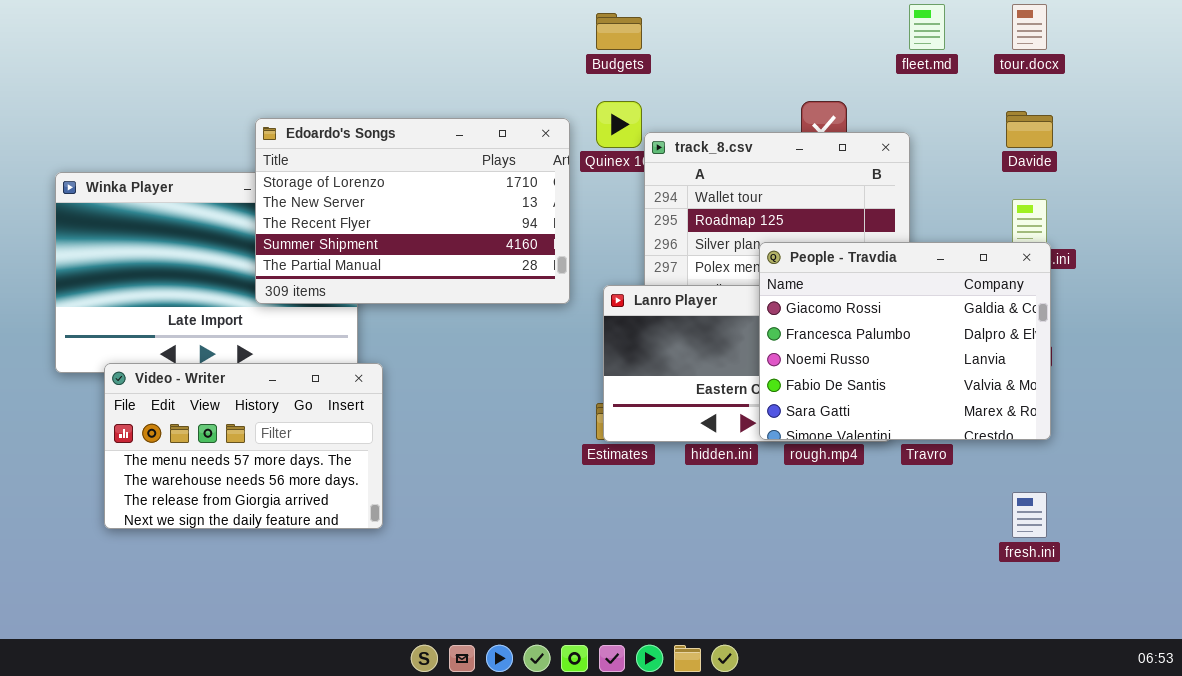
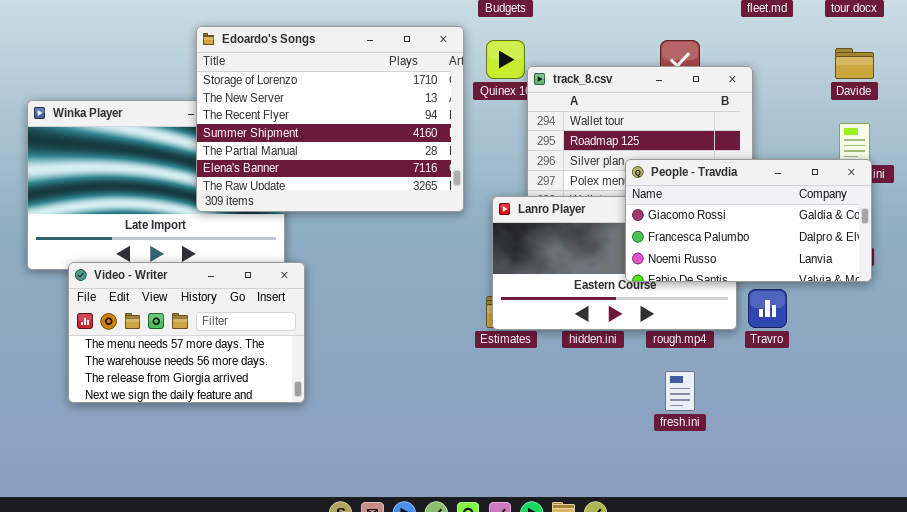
Edoardo's Songs: [255,118,570,304] -> [196,26,464,212], resized
People - Travdia: [759,242,1051,440] -> [625,159,872,282], resized
fresh.ini: [1012,492,1047,538] -> [665,371,695,411], moved

